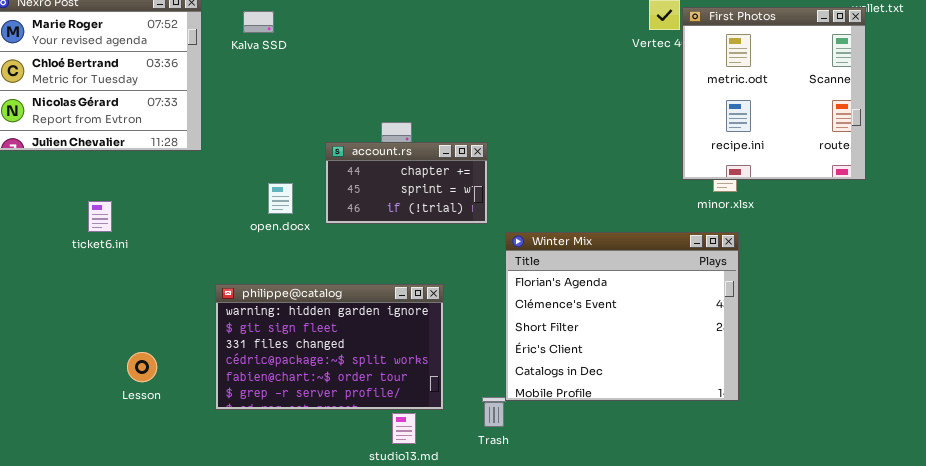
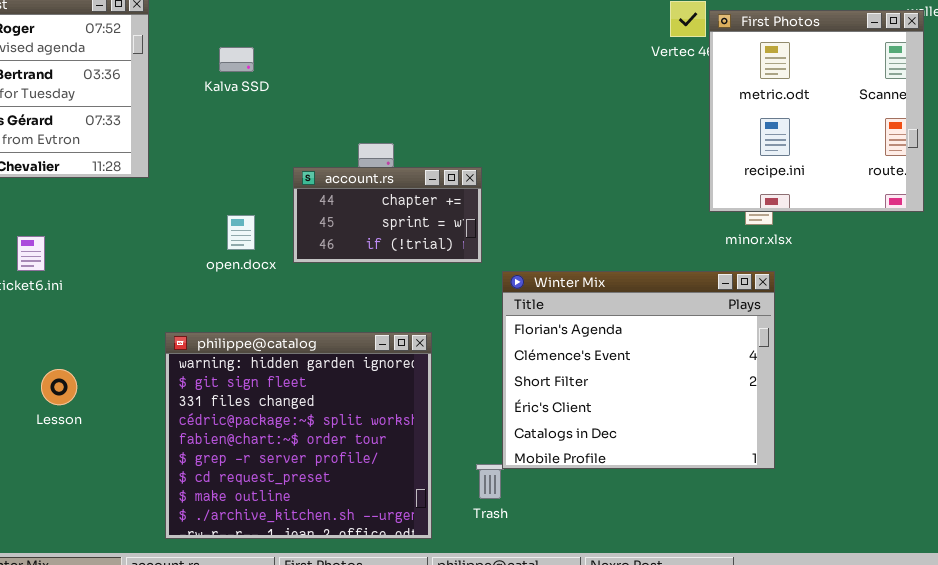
Kalva SSD: [243,11,274,33] -> [219,47,254,72], moved
philippe@catalog: [215,284,444,410] -> [165,332,432,539], resized
Lesson: [127,352,157,382] -> [41,369,77,405], moved

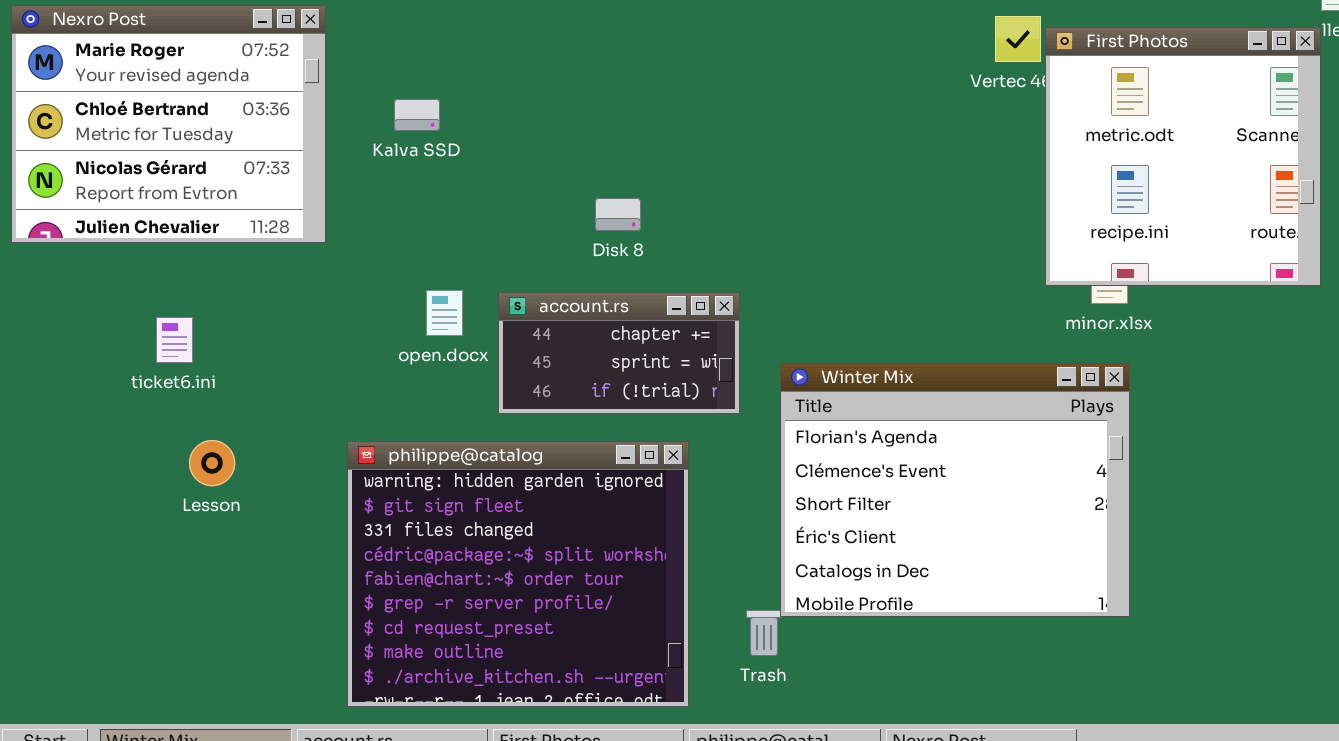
Kalva SSD: [219,47,254,72] -> [394,99,440,131], moved
account.rs: [293,167,482,263] -> [498,292,740,414], moved
Lesson: [41,369,77,405] -> [189,440,235,486], moved

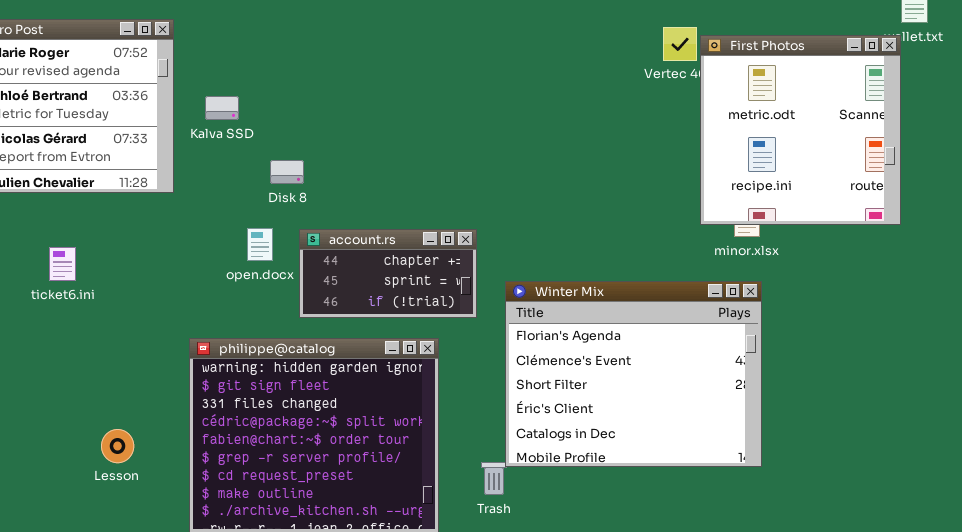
Kalva SSD: [394,99,440,131] -> [205,96,239,120], moved
Disk 8: [595,198,641,231] -> [270,160,304,184], moved
Lesson: [189,440,235,486] -> [101,429,134,463], moved

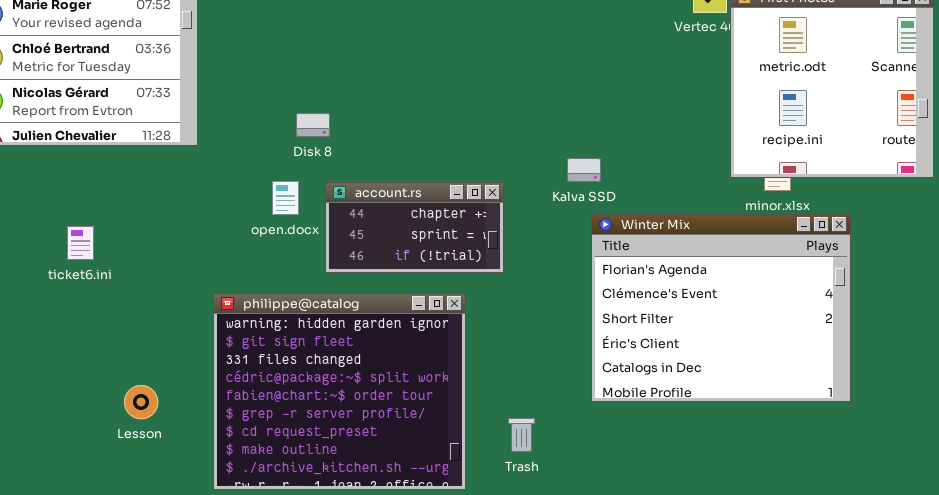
Kalva SSD: [205,96,239,120] -> [567,158,601,182], moved
ticket6.ini: [49,247,76,281] -> [67,226,94,260], moved
Winter Mix: [505,281,762,467] -> [591,214,851,402], moved

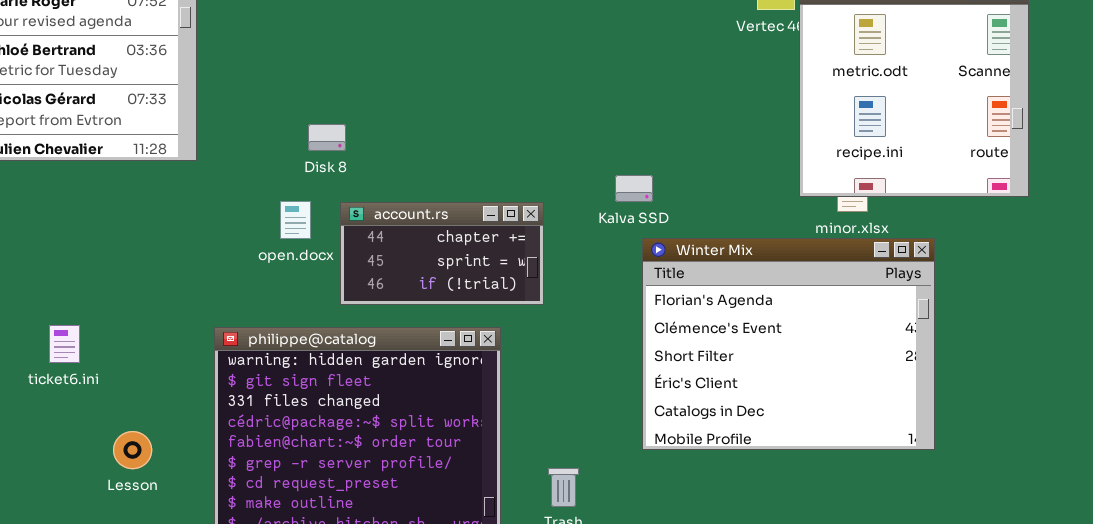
ticket6.ini: [67,226,94,260] -> [49,325,80,363], moved

